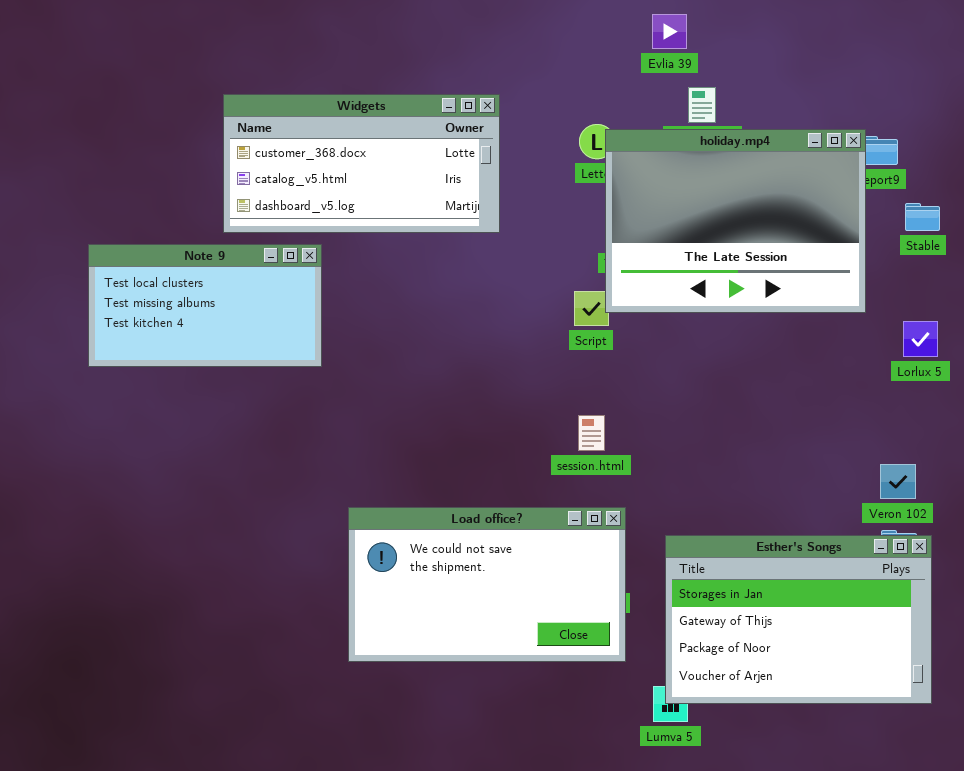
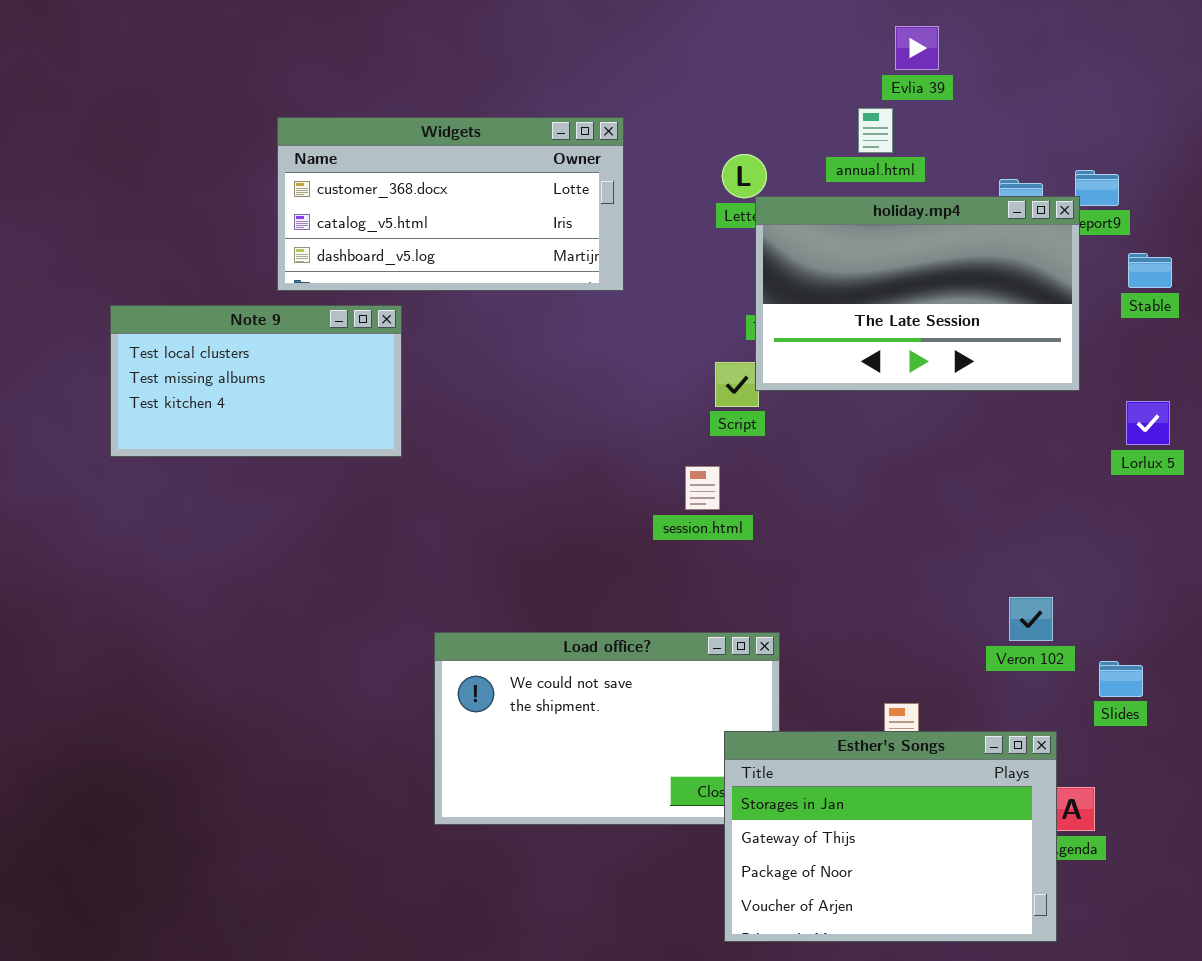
Evlia 39: [652,14,687,49] -> [895,26,939,70], moved
holiday.mp4: [605,129,866,313] -> [755,196,1080,391], resized
session.html: [578,415,605,451] -> [685,466,720,510], moved
Veron 102: [880,464,916,499] -> [1009,597,1053,641], moved
Esther's Songs: [665,535,932,704] -> [724,731,1057,942], moved

